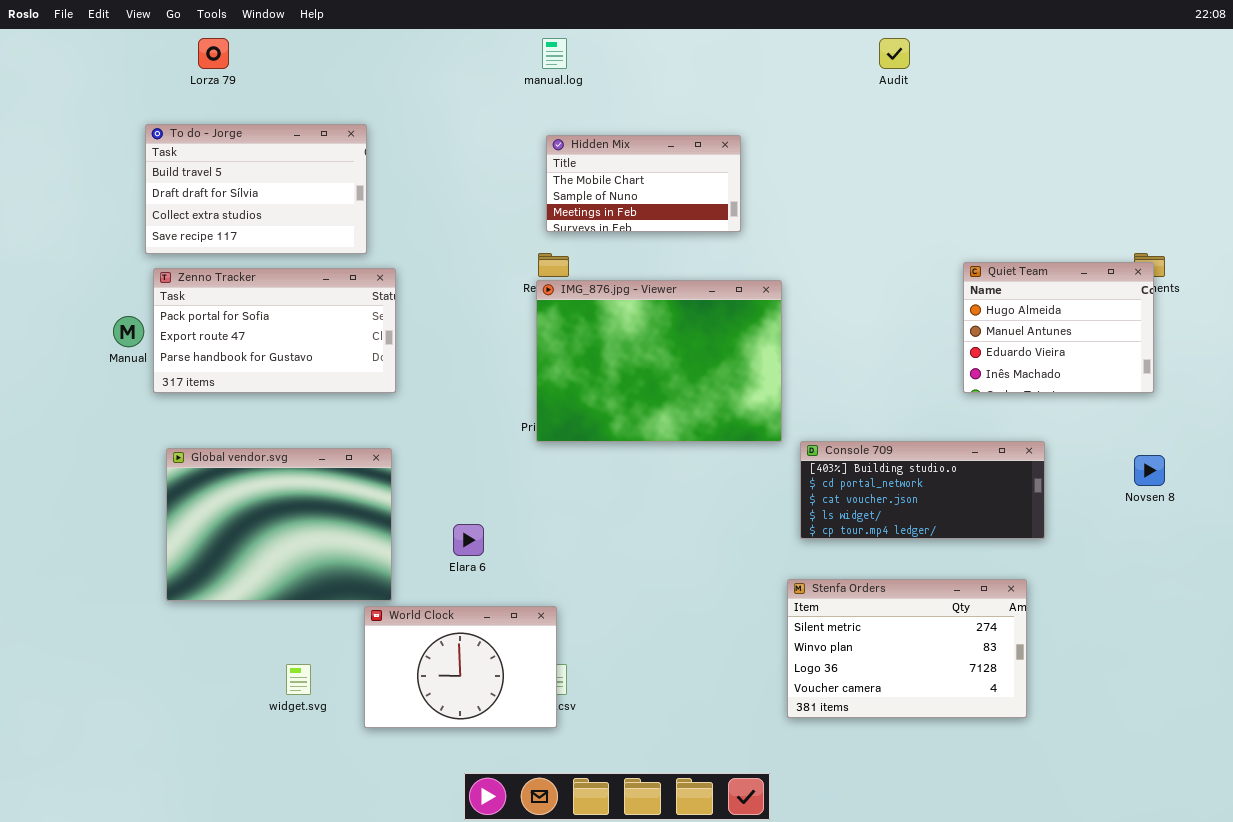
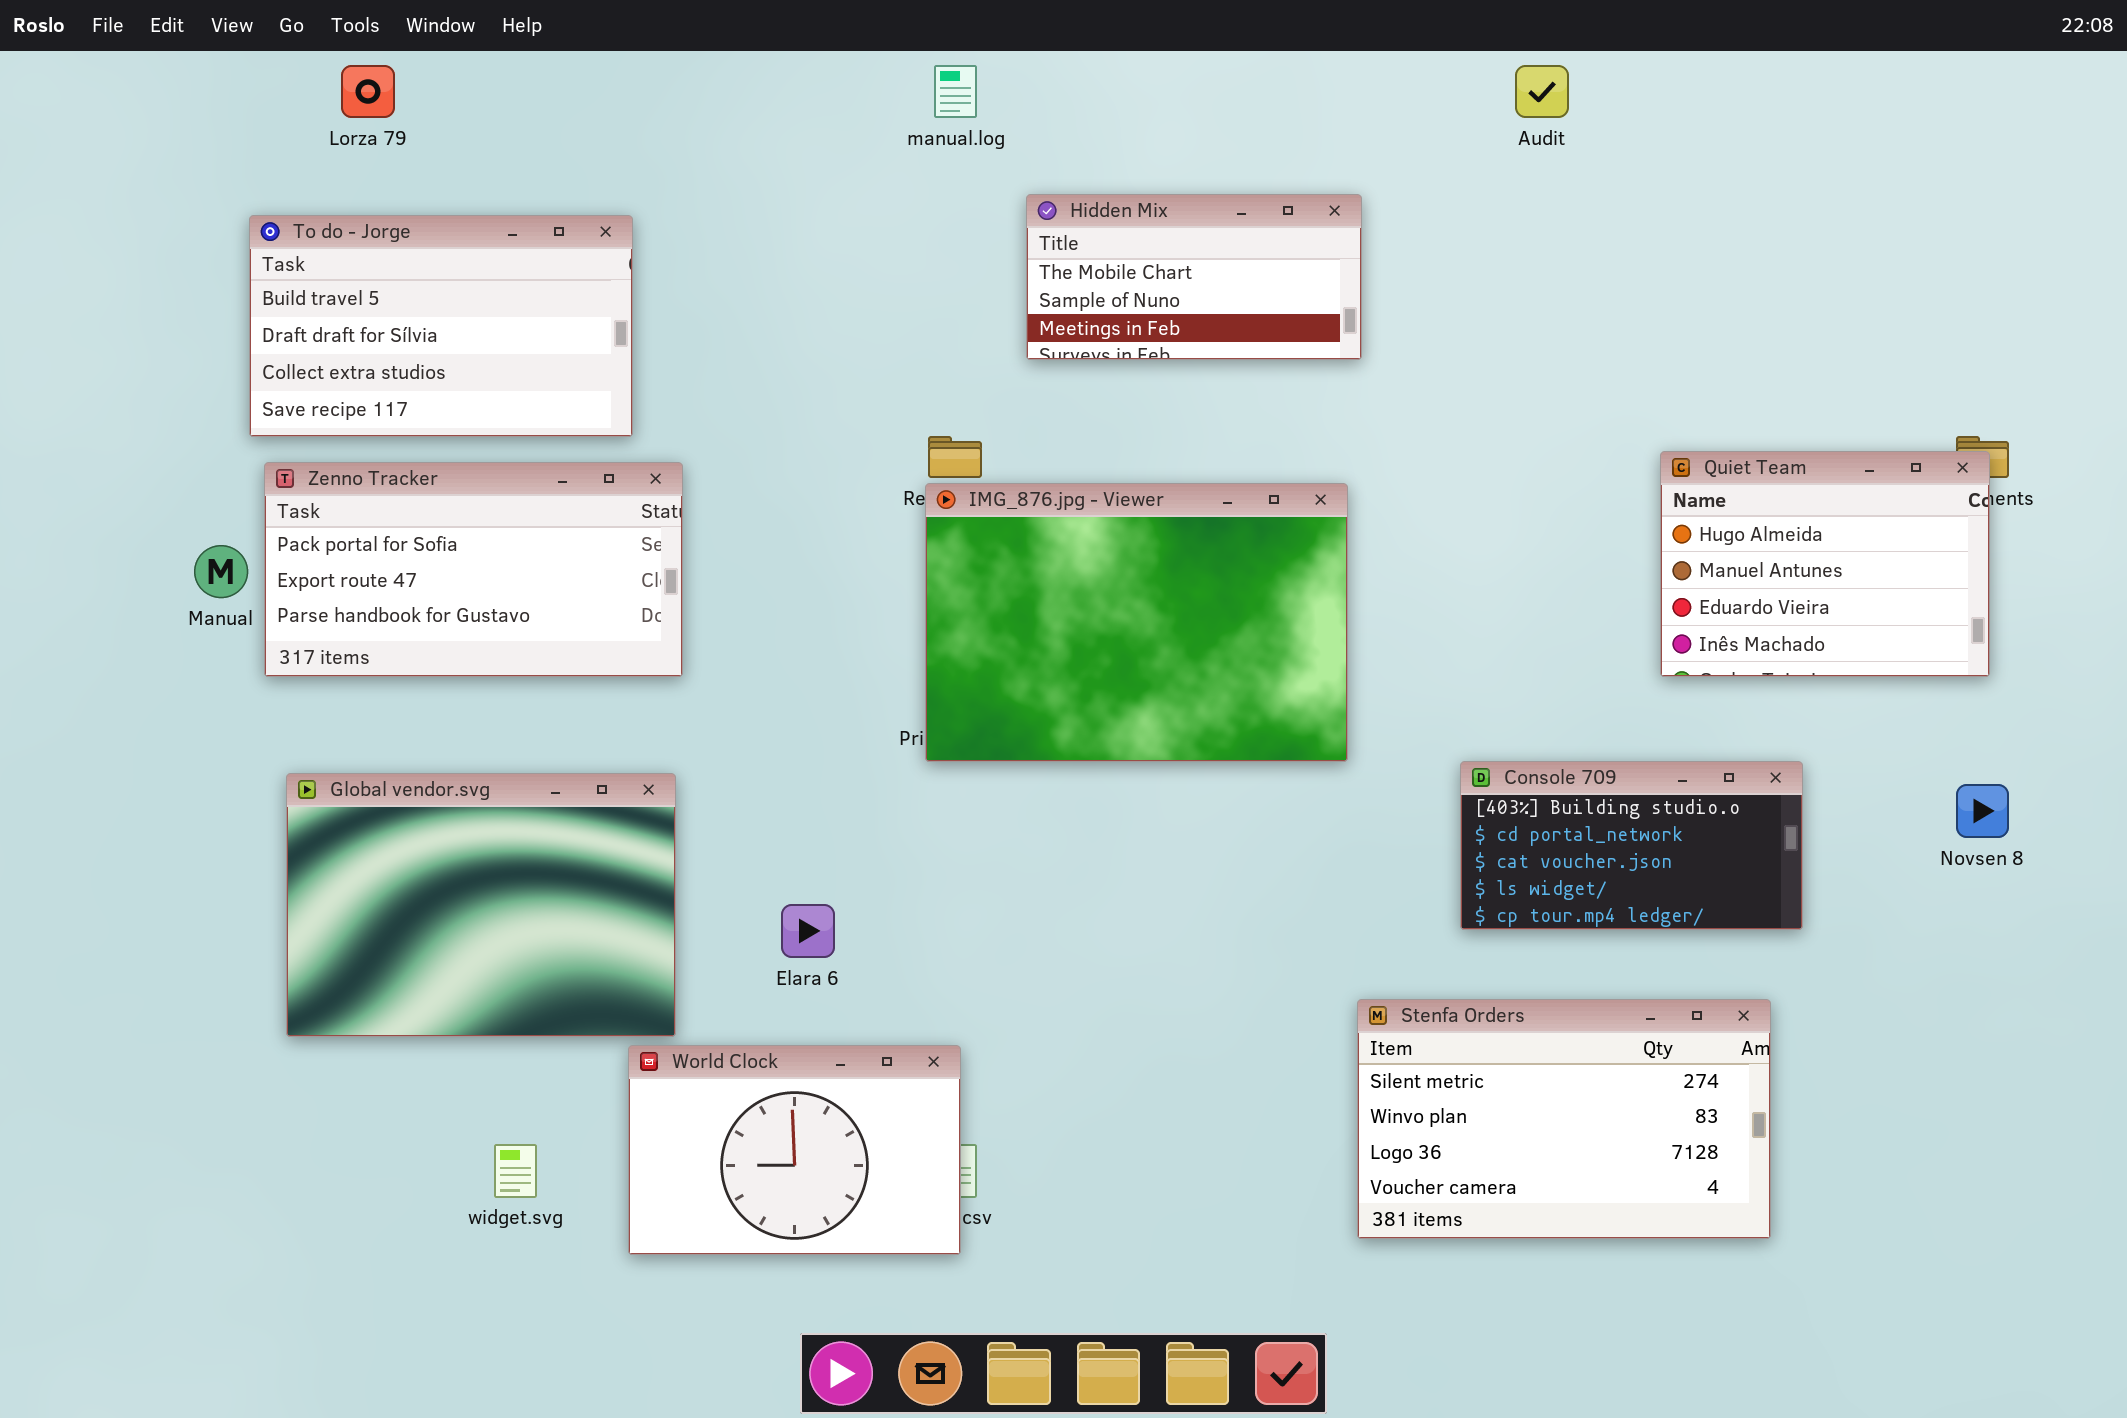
Hidden Mix: [546,135,741,232] -> [1026,194,1362,360], moved
Console 709: [800,441,1045,539] -> [1460,761,1803,930], resized

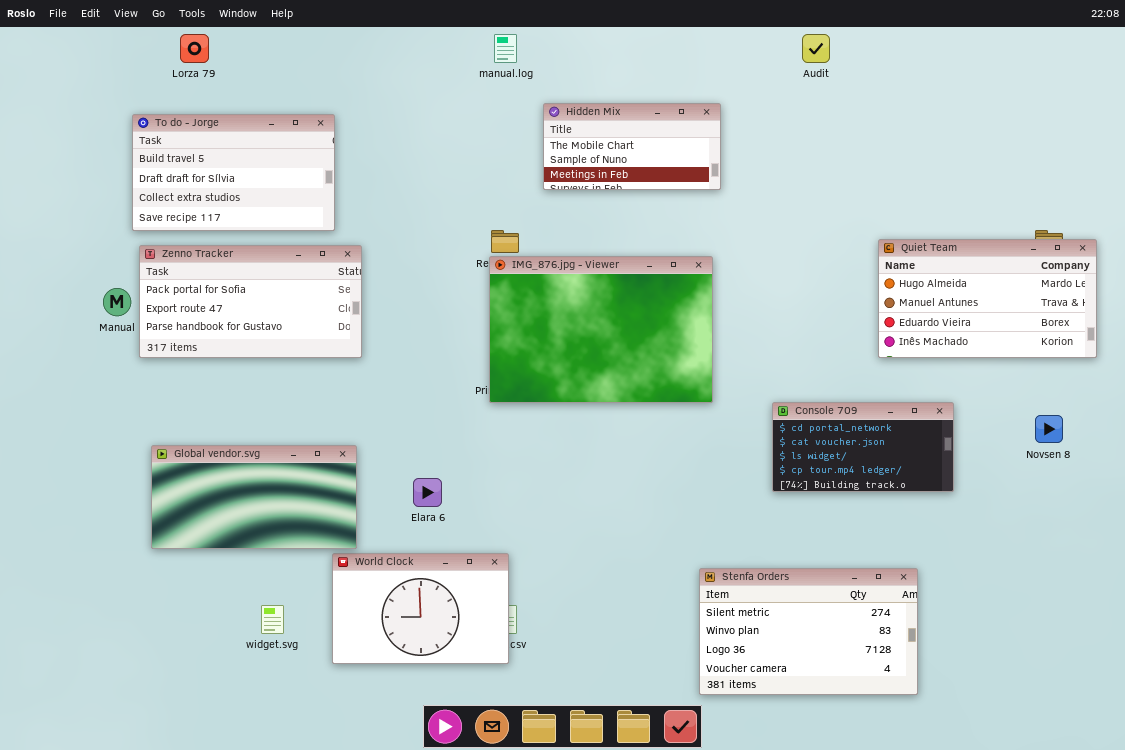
Quiet Team: [1660,451,1990,677] -> [878,239,1097,358], resized
Console 709: [1460,761,1803,930] -> [772,402,954,492], scrolled down 1 row
Global vendor.svg: [286,773,676,1037] -> [151,445,357,549], resized
Stenfa Orders: [1357,999,1771,1239] -> [699,568,918,695], moved

